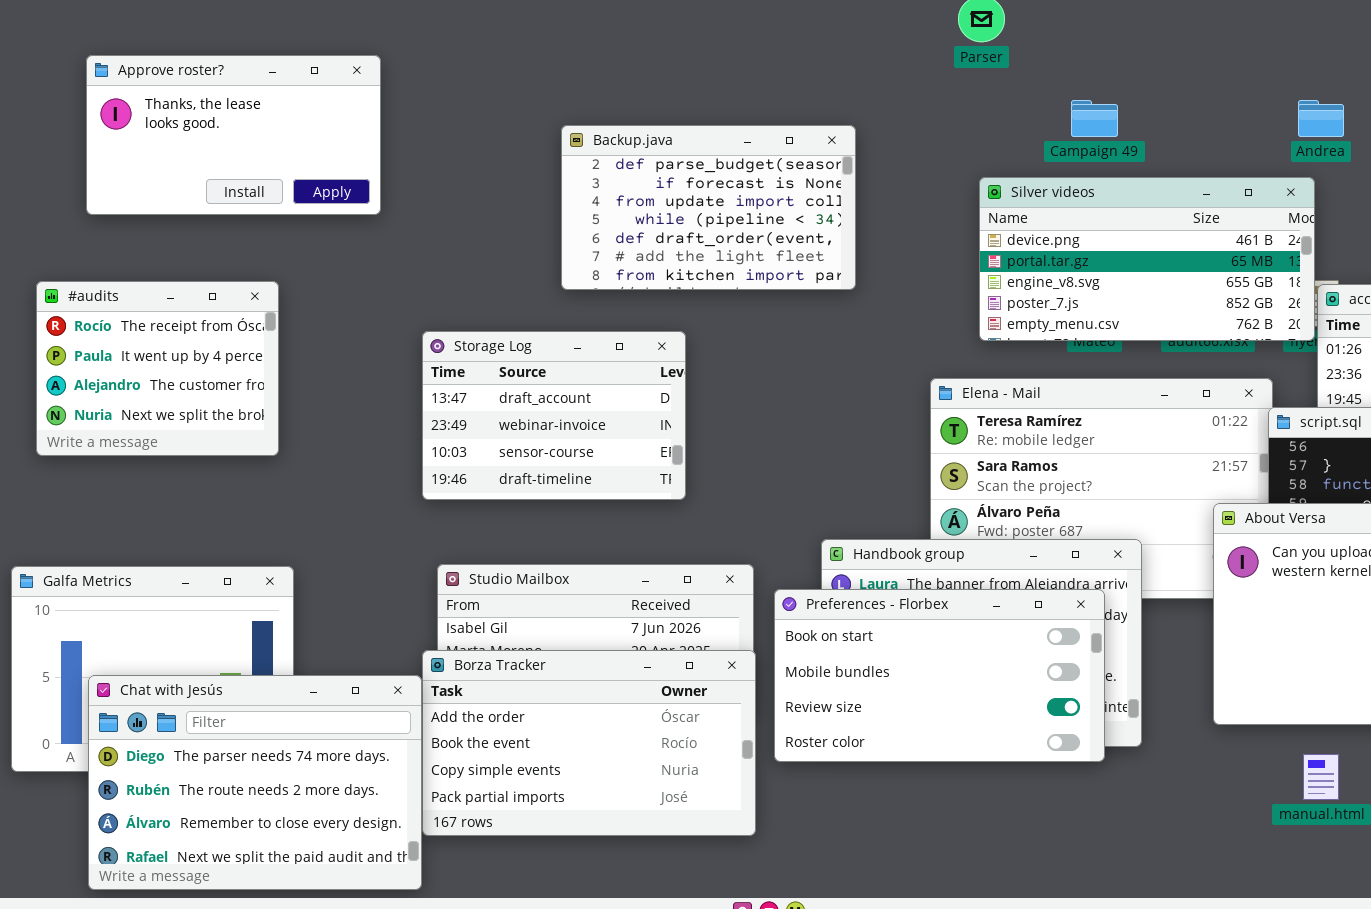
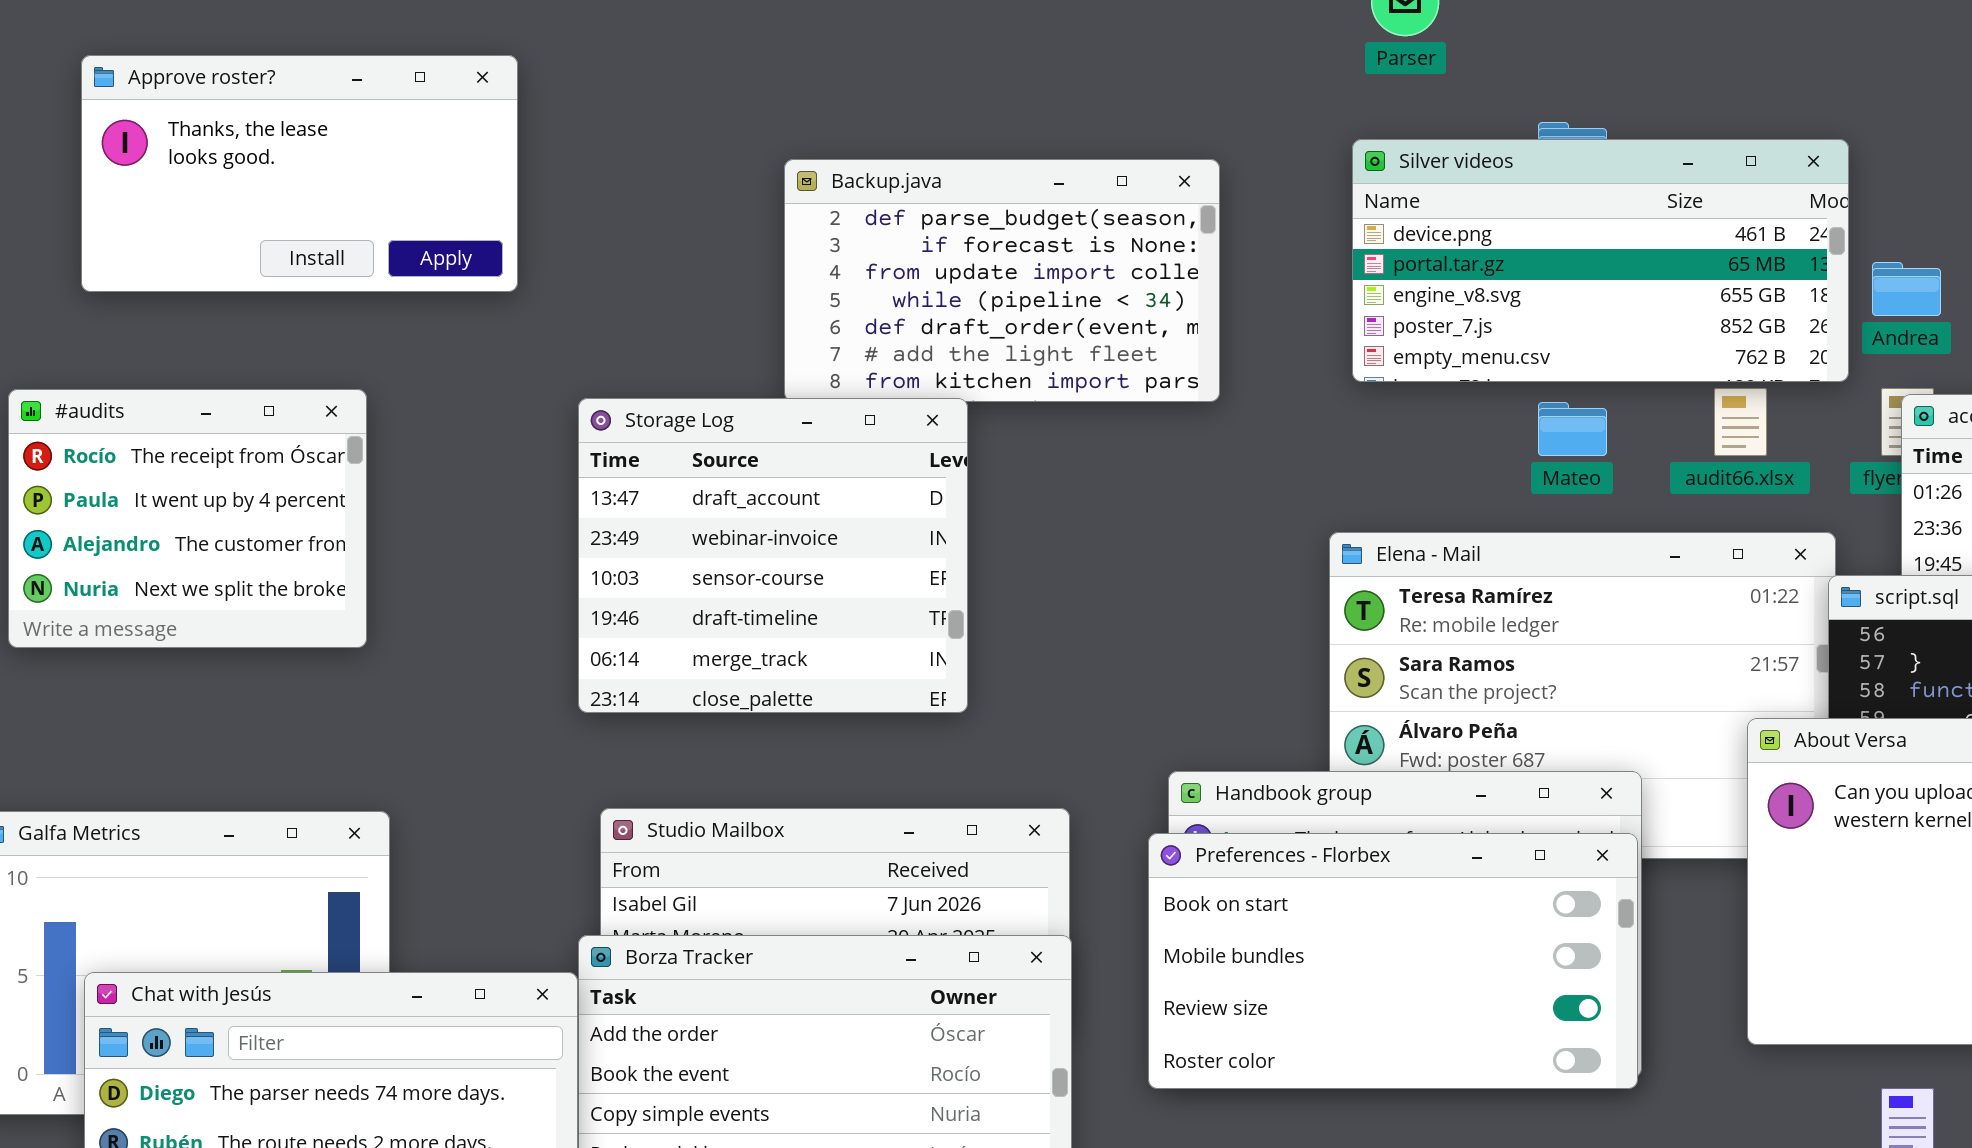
Andrea: [1298,100,1344,137] -> [1872,262,1941,316], moved
Silver videos: [979,177,1315,341] -> [1352,139,1849,382], moved
Storage Log: [422,331,686,500] -> [578,398,968,713], resized
Preferences - Florbex: [774,589,1105,762] -> [1148,833,1638,1089], moved

